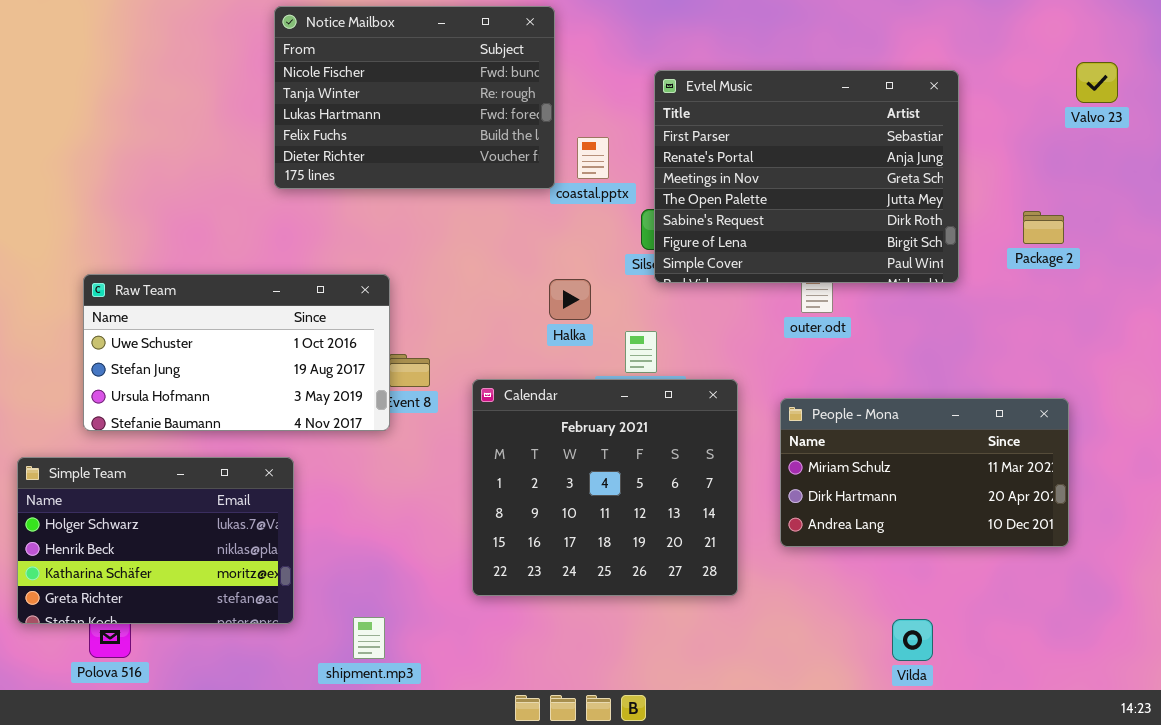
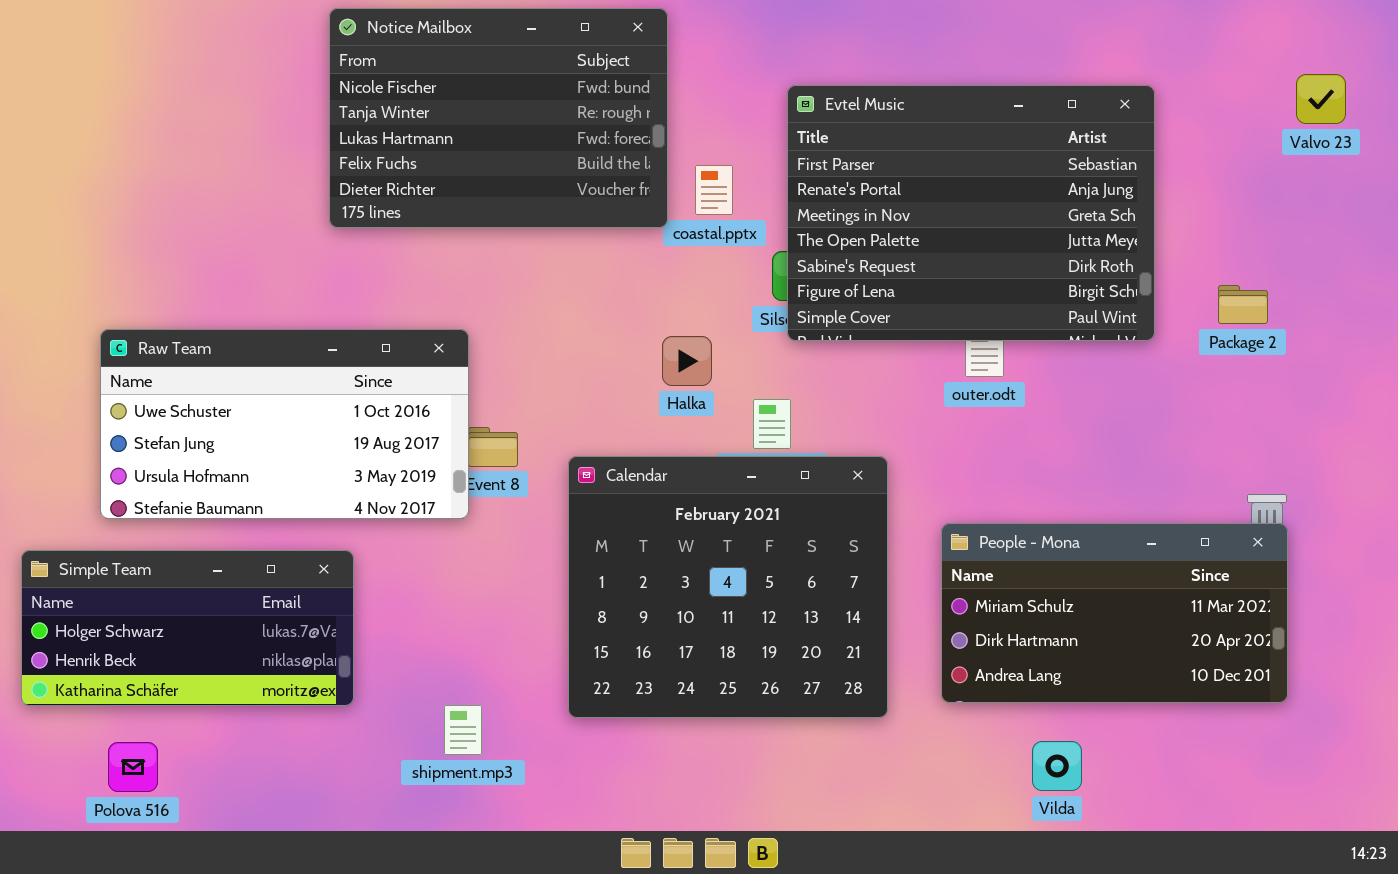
Package 2: [1023,211,1064,244] -> [1218,285,1268,324], moved
People - Mona: [780,398,1069,547] -> [941,523,1288,703], moved
Simple Team: [17,457,294,624] -> [21,550,354,706], resized
shipment.mp3: [353,617,385,659] -> [444,705,482,755], moved
Vilda: [892,619,933,661] -> [1032,741,1082,791], moved

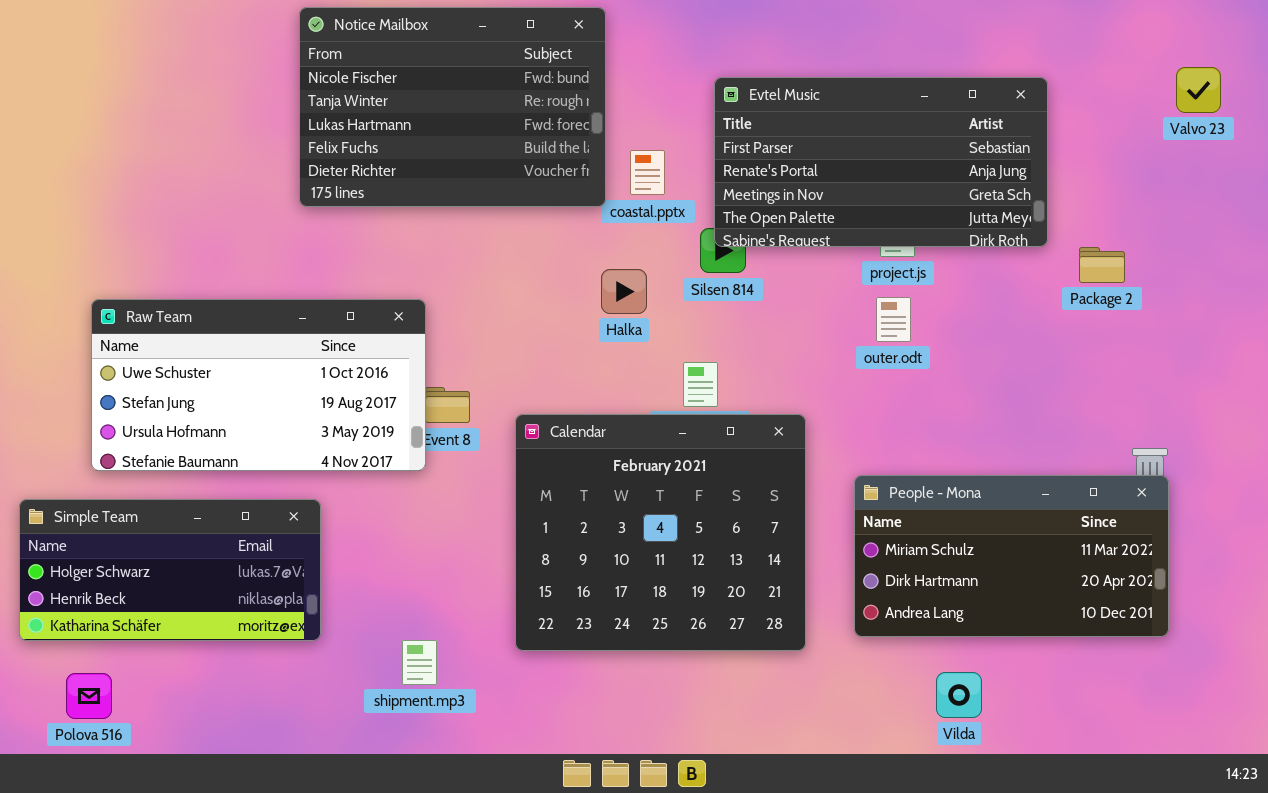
Evtel Music: [787,85,1155,341] -> [714,77,1048,247], resized
Package 2: [1218,285,1268,324] -> [1079,247,1125,283], moved
Halka: [662,336,712,386] -> [601,269,647,314], moved
Polova 516: [108,742,158,792] -> [66,673,112,719], moved

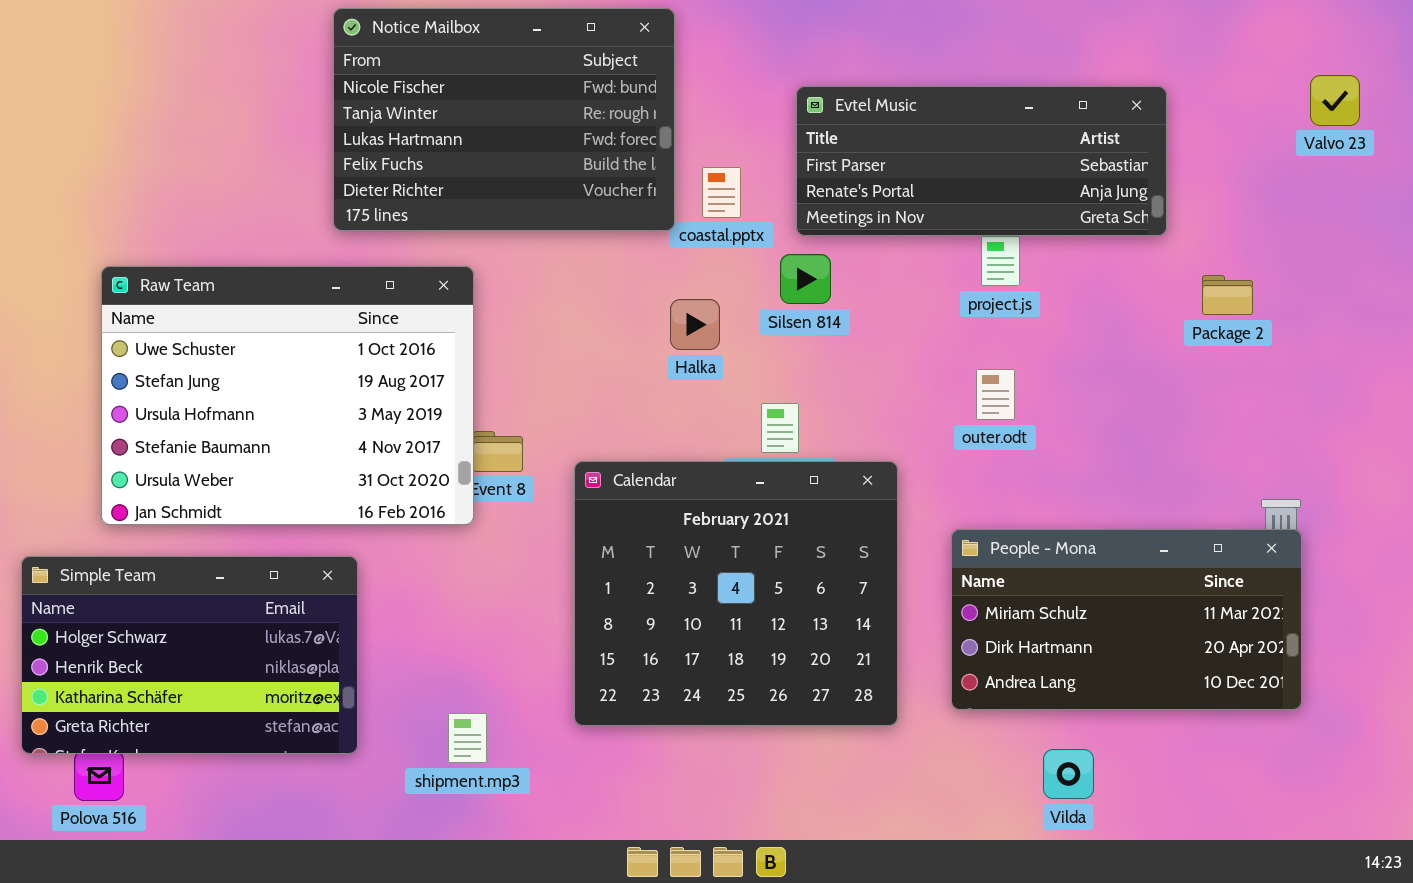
Evtel Music: [714,77,1048,247] -> [796,86,1167,236], resized
outer.odt: [876,297,911,342] -> [976,369,1015,420], moved
Raw Team: [91,299,426,471] -> [101,266,474,525], resized
Simple Team: [19,499,321,641] -> [21,556,358,754], resized

